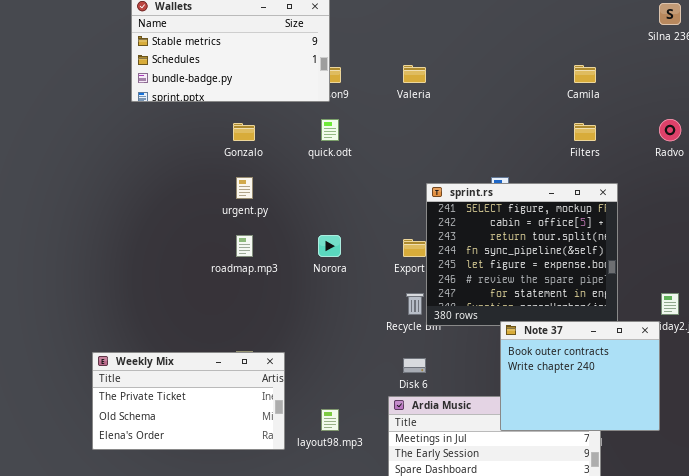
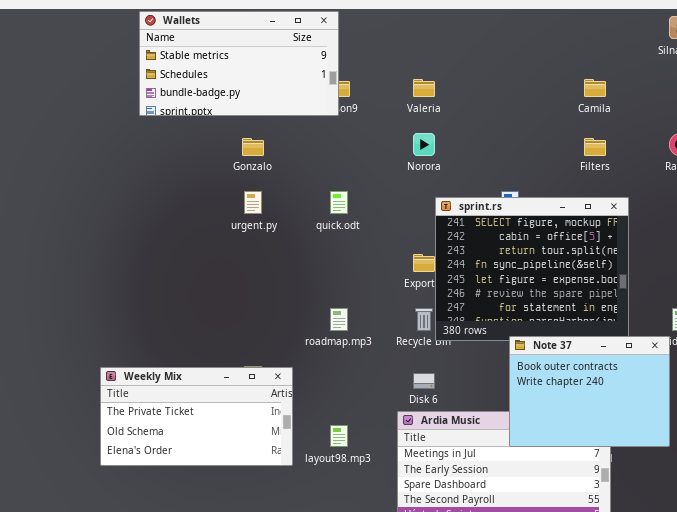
quick.odt: [321,119,339,141] -> [330,191,348,214], moved
roadmap.mp3: [236,235,253,257] -> [330,308,348,331], moved
Norora: [318,235,341,257] -> [413,133,435,156], moved

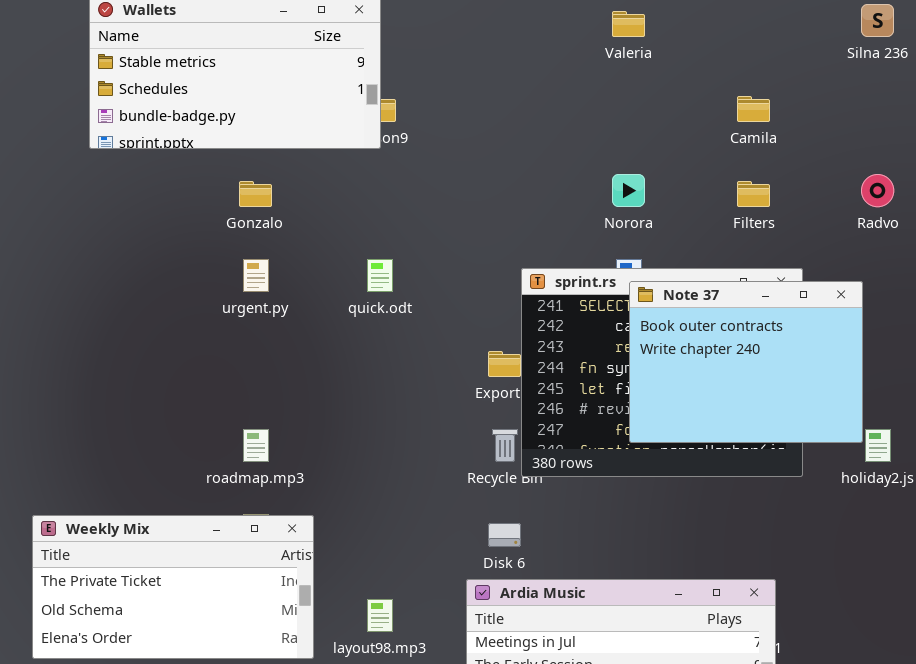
Valeria: [413,79,435,97] -> [612,11,645,37], moved
Norora: [413,133,435,156] -> [612,174,645,207], moved
roadmap.mp3: [330,308,348,331] -> [243,429,269,462], moved
Note 37: [509,336,670,447] -> [629,281,863,443], moved

